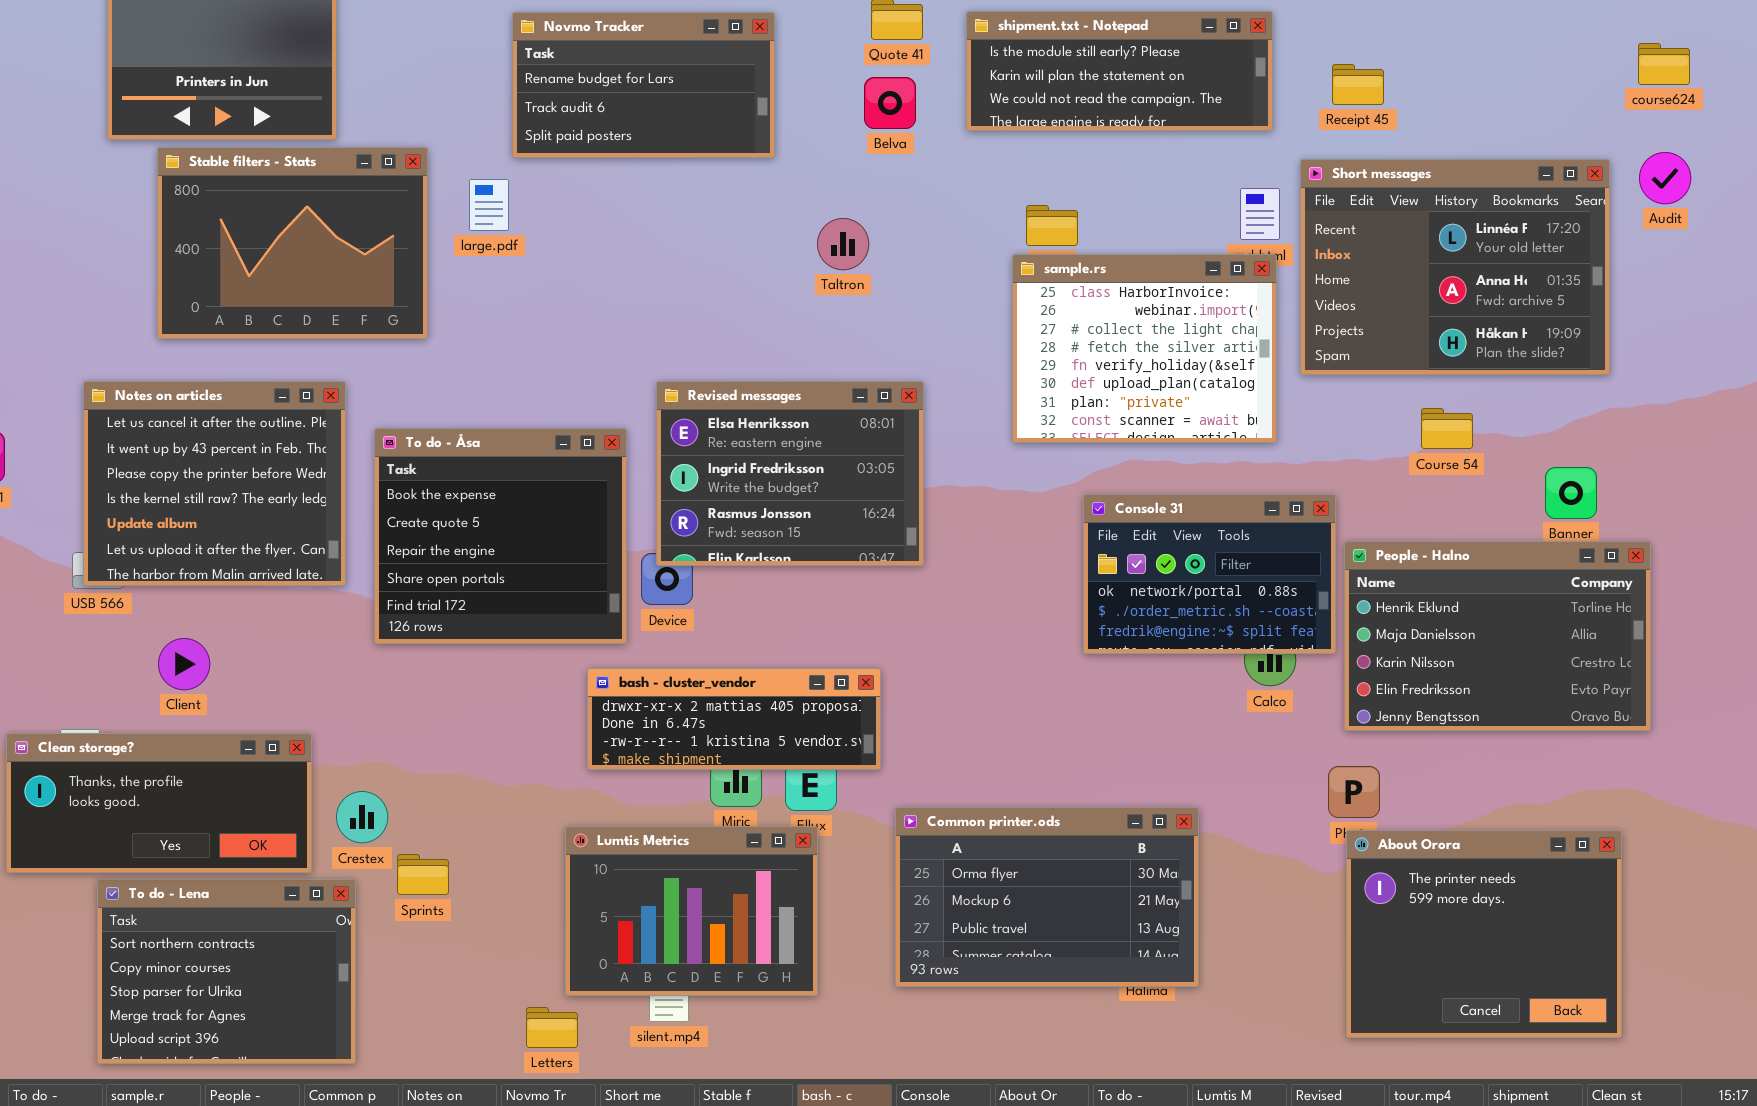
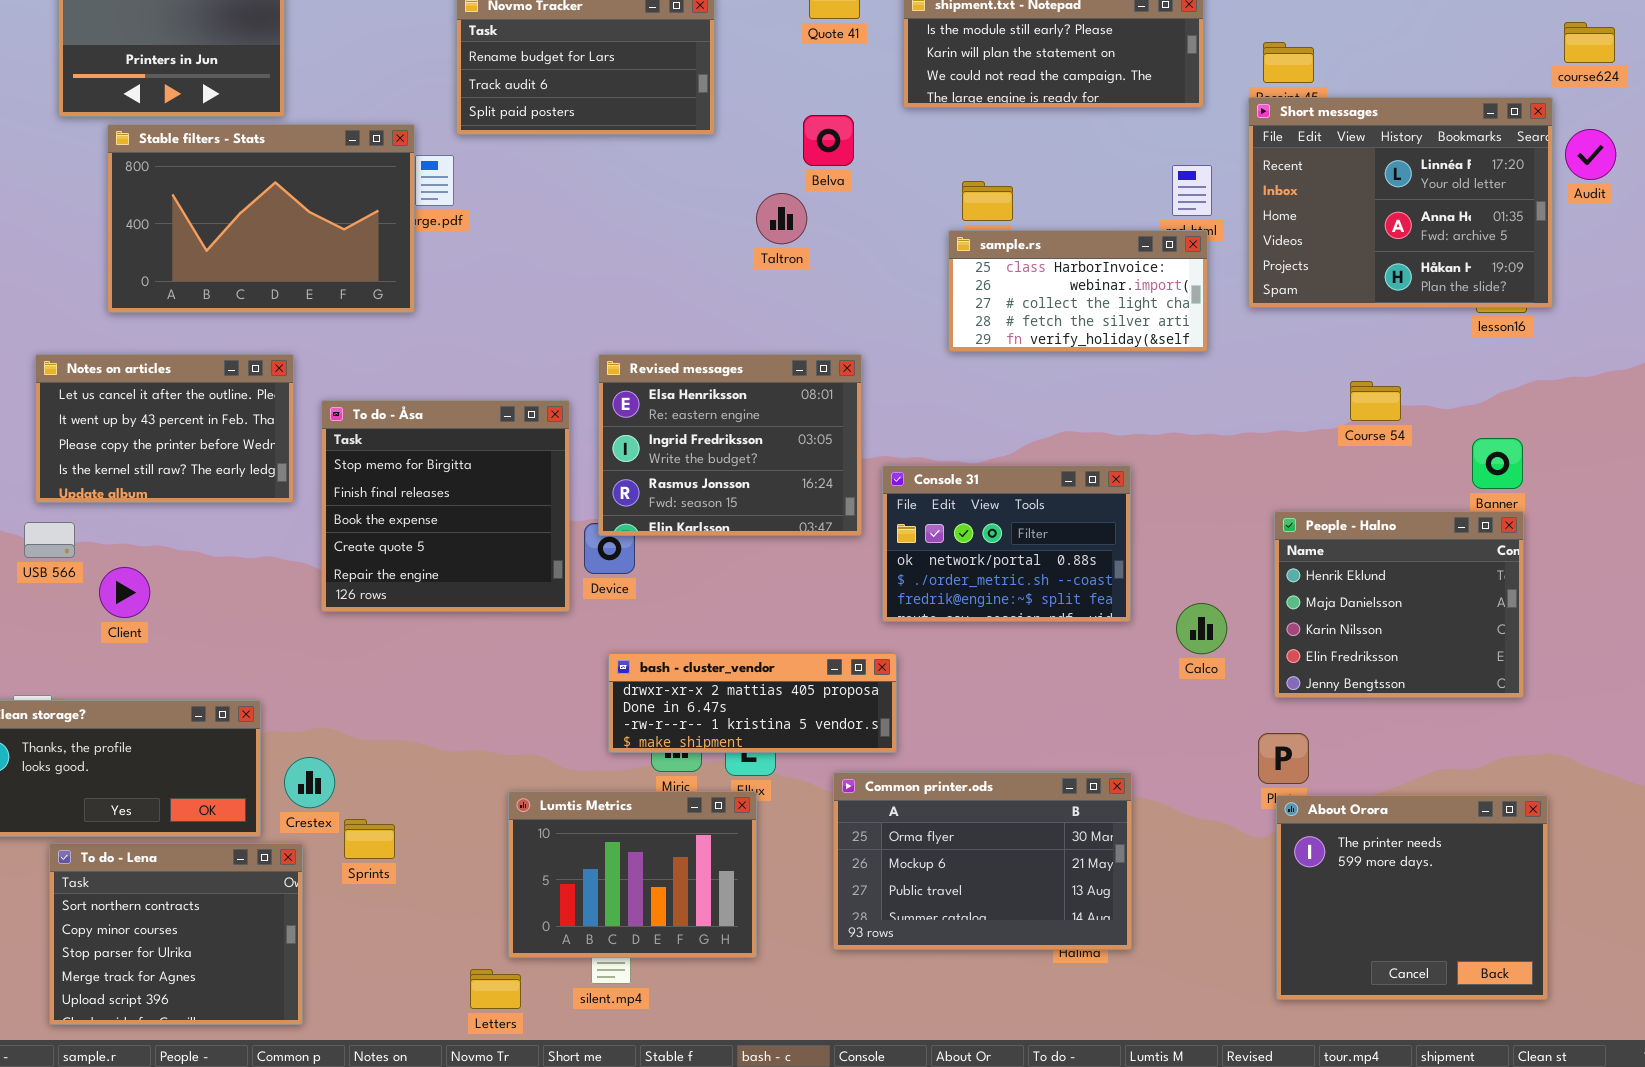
Belva: [864,77,916,129] -> [803,115,854,166], moved
Stable filters - Stats: [157,147,428,339] -> [107,124,415,313], resized
Short messages: [1300,159,1610,375] -> [1248,97,1553,308], moved
sample.rs: [1012,254,1277,443] -> [948,230,1208,352], resized
Notes on articles: [83,381,346,586] -> [35,354,294,503], resized
To do - Åsa: [374,428,627,644] -> [321,400,570,612], scrolled up 2 rows
Console 31: [1083,494,1336,654] -> [882,465,1131,622], moved
People - Halno: [1344,541,1651,731] -> [1274,511,1524,698], resized
Client: [158,638,210,690] -> [99,567,150,618], moved
bash - cluster_vendor: [587,668,881,770] -> [608,653,897,753], moved

